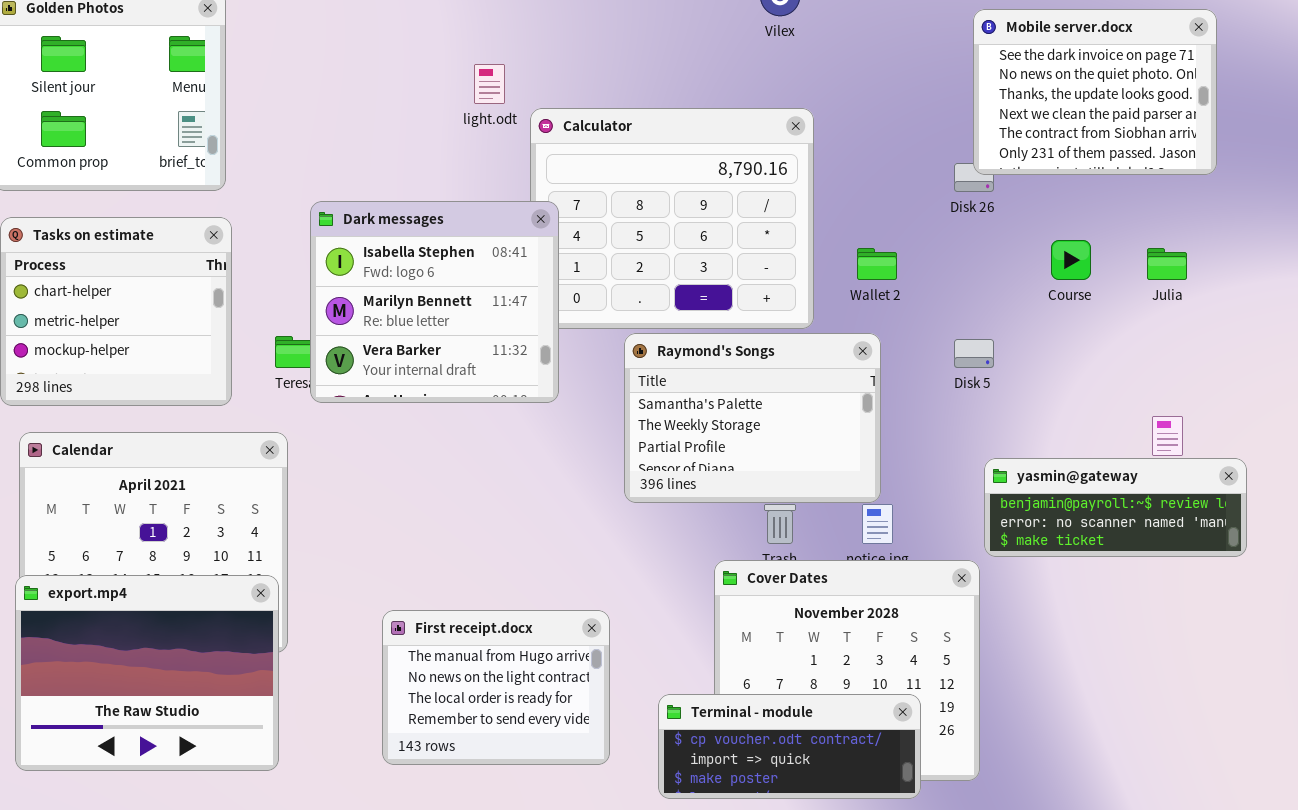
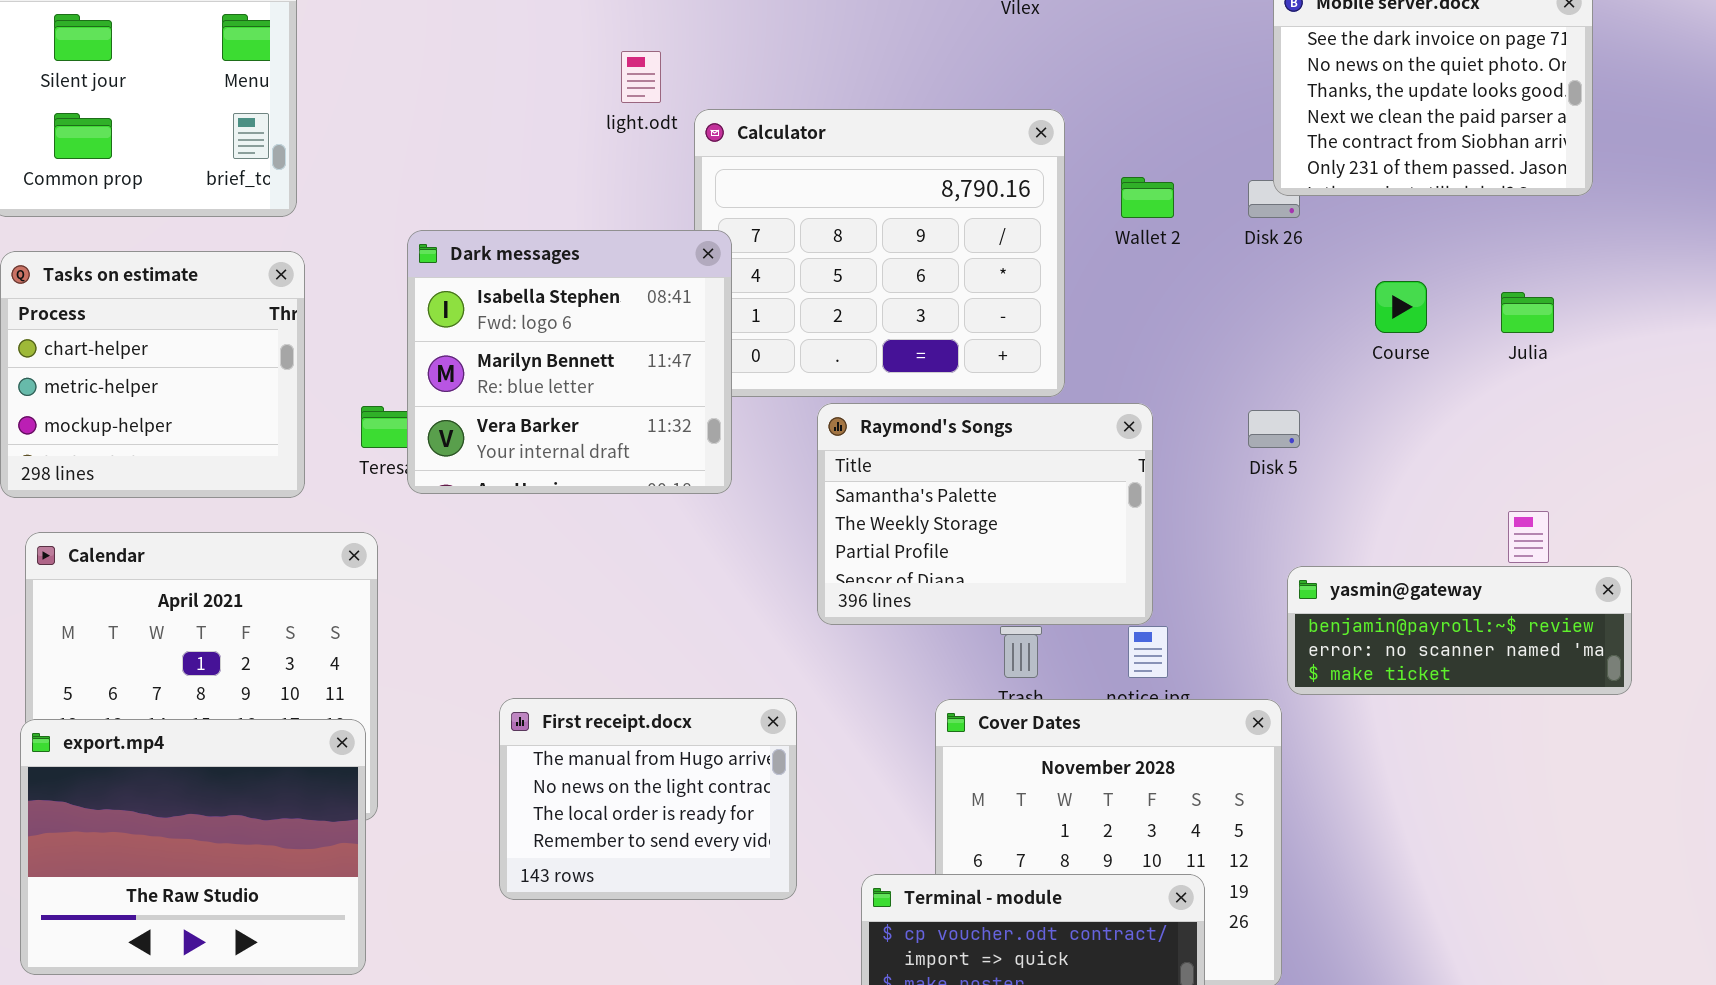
Wallet 2: [857,248,897,280] -> [1121,177,1174,218], moved
First receipt.docx: [382,610,610,765] -> [499,698,797,900], moved

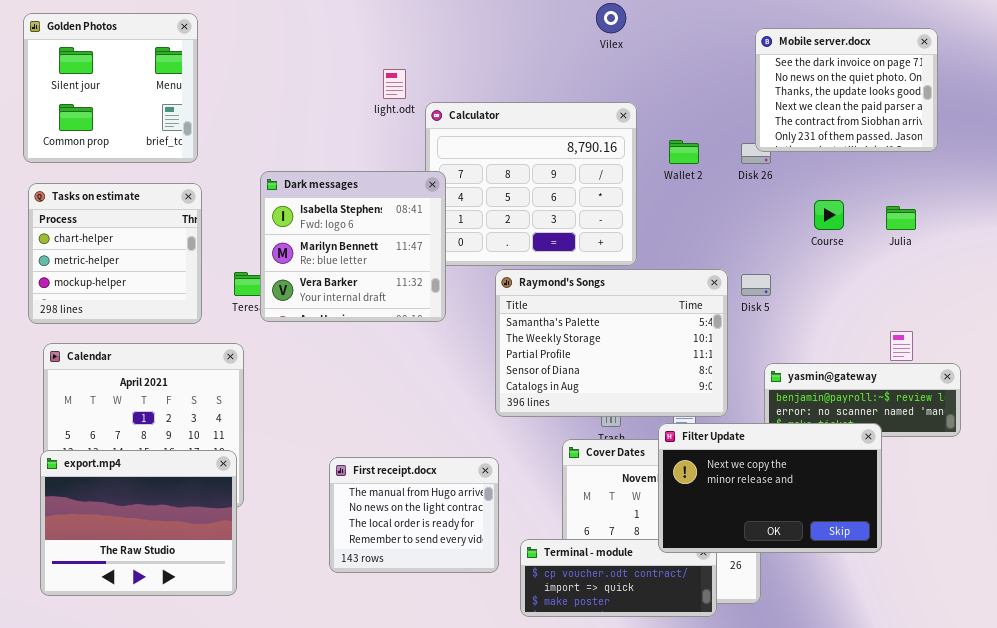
Raymond's Songs: [817,403,1153,625] -> [495,269,728,417], resized
Filter Update: none -> [658,423,882,553], opened
First receipt.docx: [499,698,797,900] -> [329,457,499,573], moved

